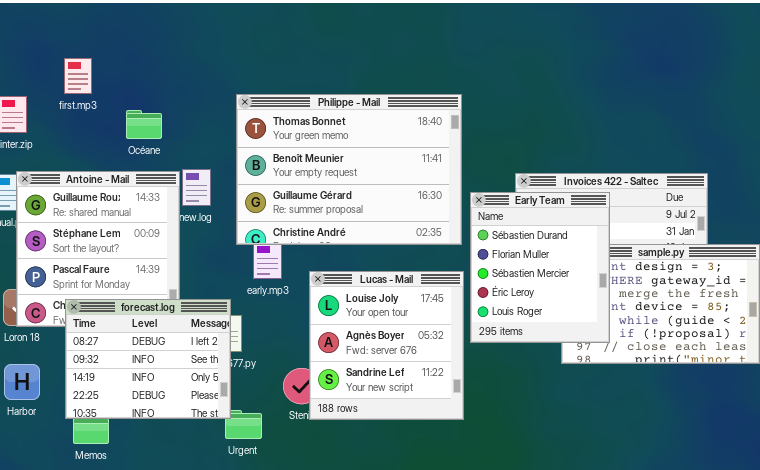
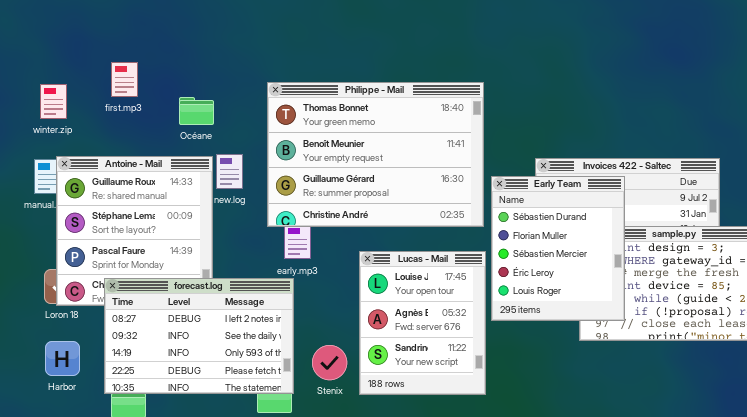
first.mp3: [64,58,92,94] -> [111,62,138,97], moved
Océane: [126,110,162,139] -> [179,97,214,125], moved
Lucas - Mail: [309,271,464,420] -> [359,251,486,395], resized
forecast.log: [65,299,231,419] -> [104,278,294,394], resized

